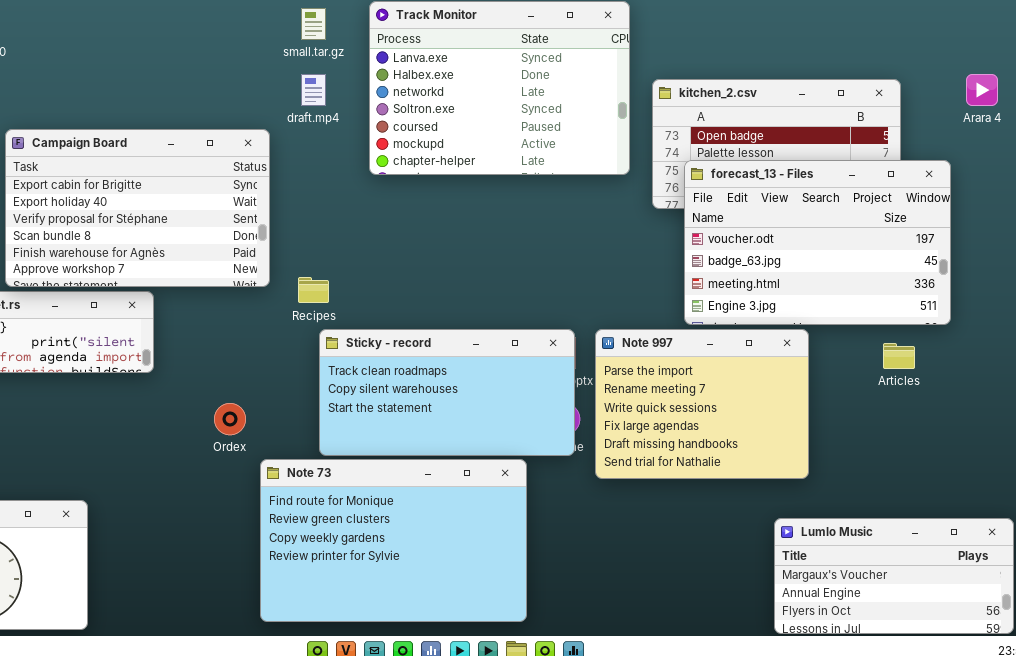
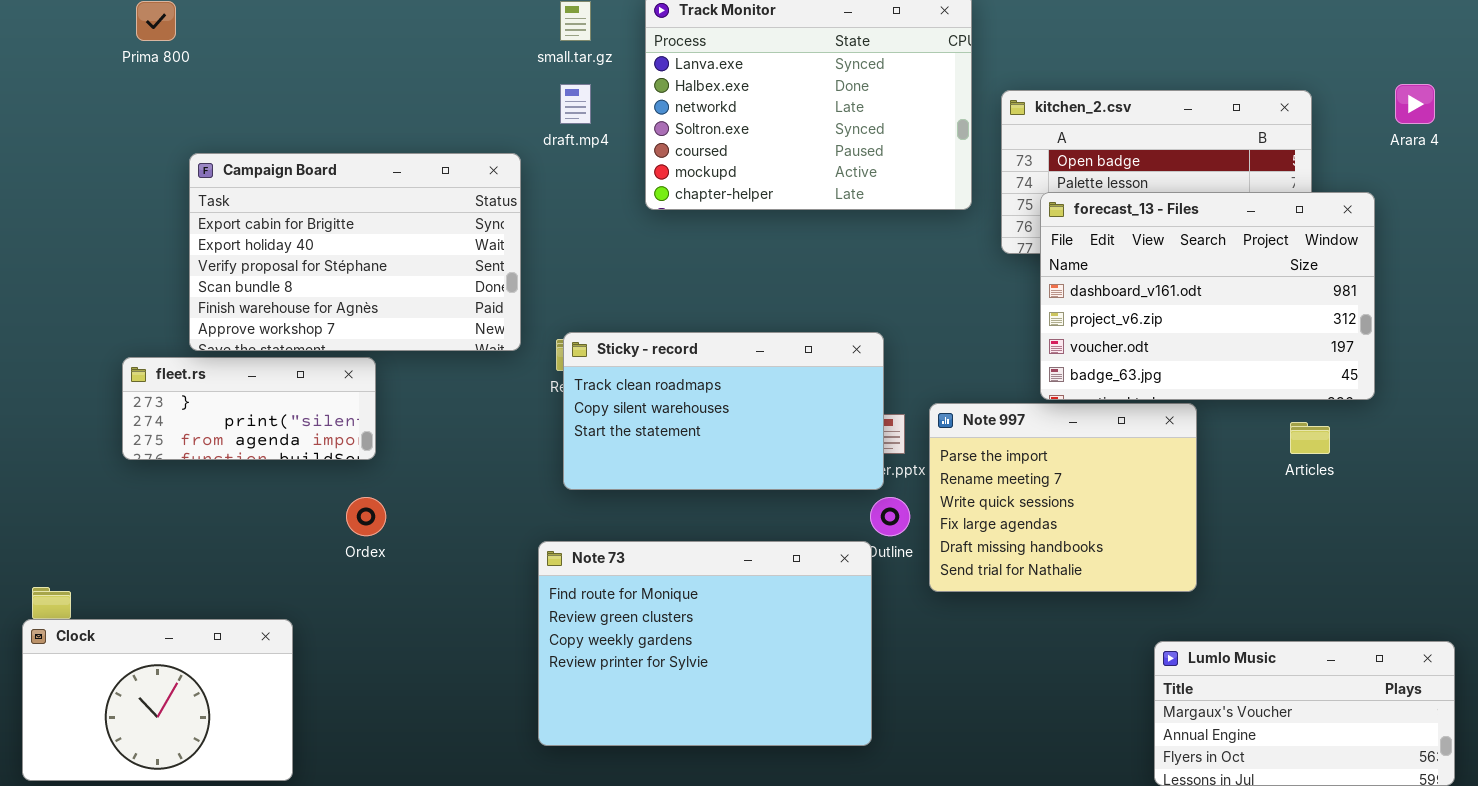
forecast_13 - Files: [684,160,951,325] -> [1040,192,1375,400], scrolled up 2 rows
Sticky - record: [319,329,575,456] -> [563,332,884,490], moved
Ordex: [214,403,246,435] -> [346,497,386,536], moved
Note 73: [260,459,527,622] -> [538,541,872,746], moved

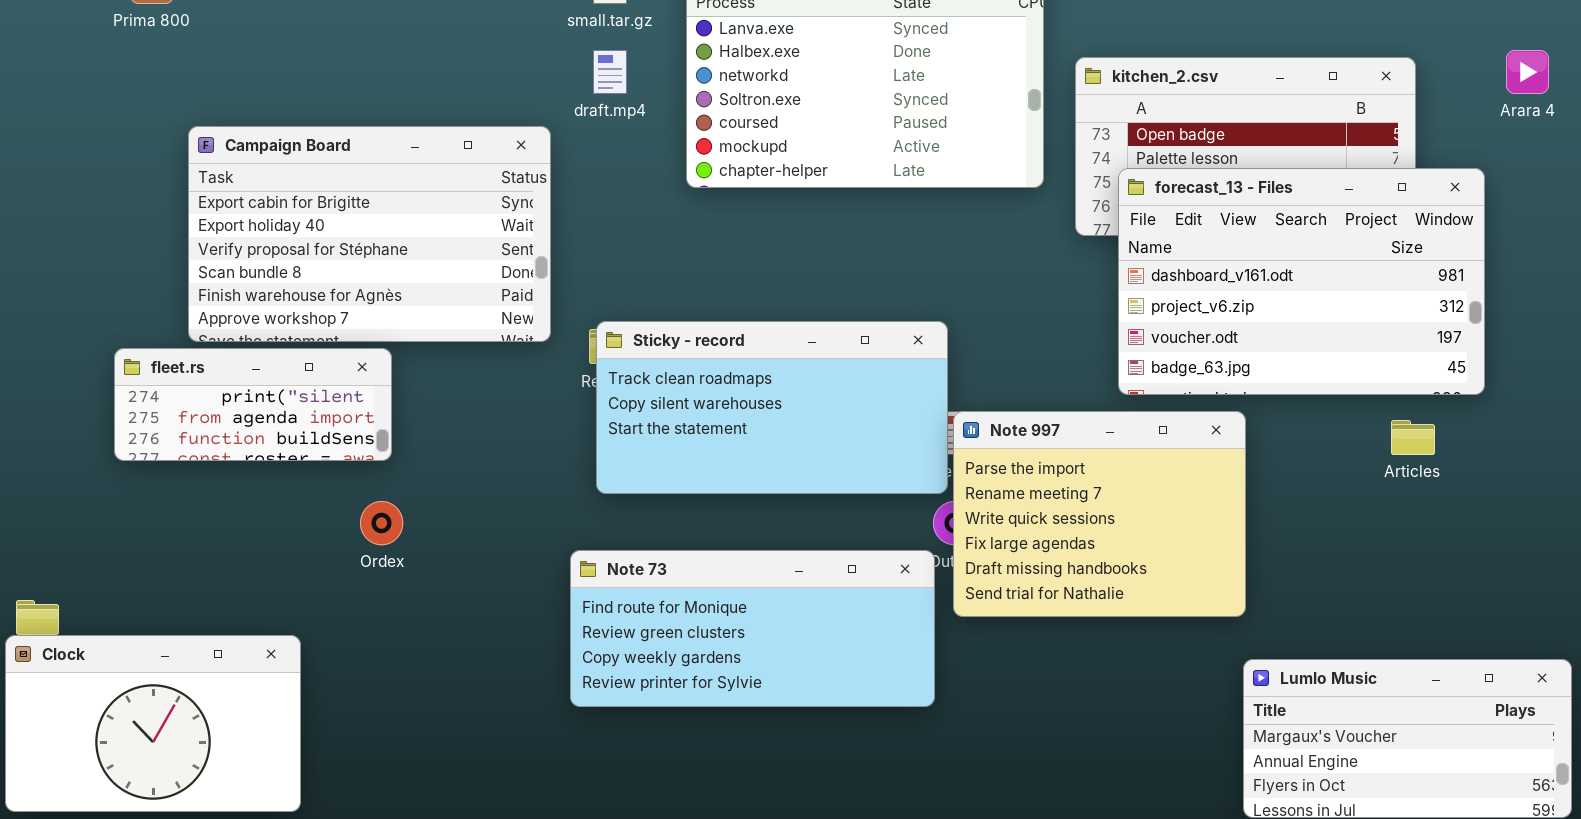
fleet.rs: [122,357,376,460] -> [114,348,392,461], scrolled down 1 row
Note 997: [929,403,1197,592] -> [953,411,1246,617], moved
Note 73: [538,541,872,746] -> [570,550,935,707], resized

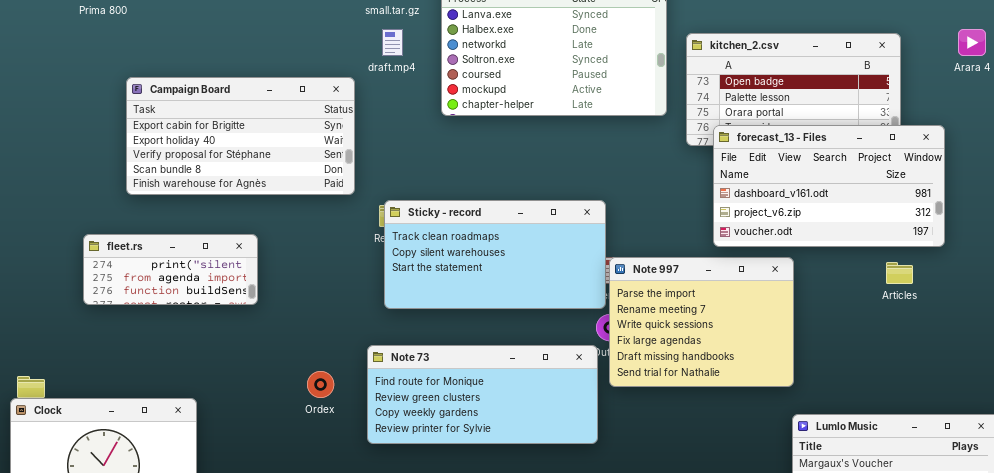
Campaign Board: [188,126,551,342] -> [126,77,355,195], resized
forecast_13 - Files: [1118,168,1485,395] -> [713,125,945,247], resized
fleet.rs: [114,348,392,461] -> [83,234,258,305], moved
Ordex: [360,501,403,545] -> [307,371,334,398], moved

